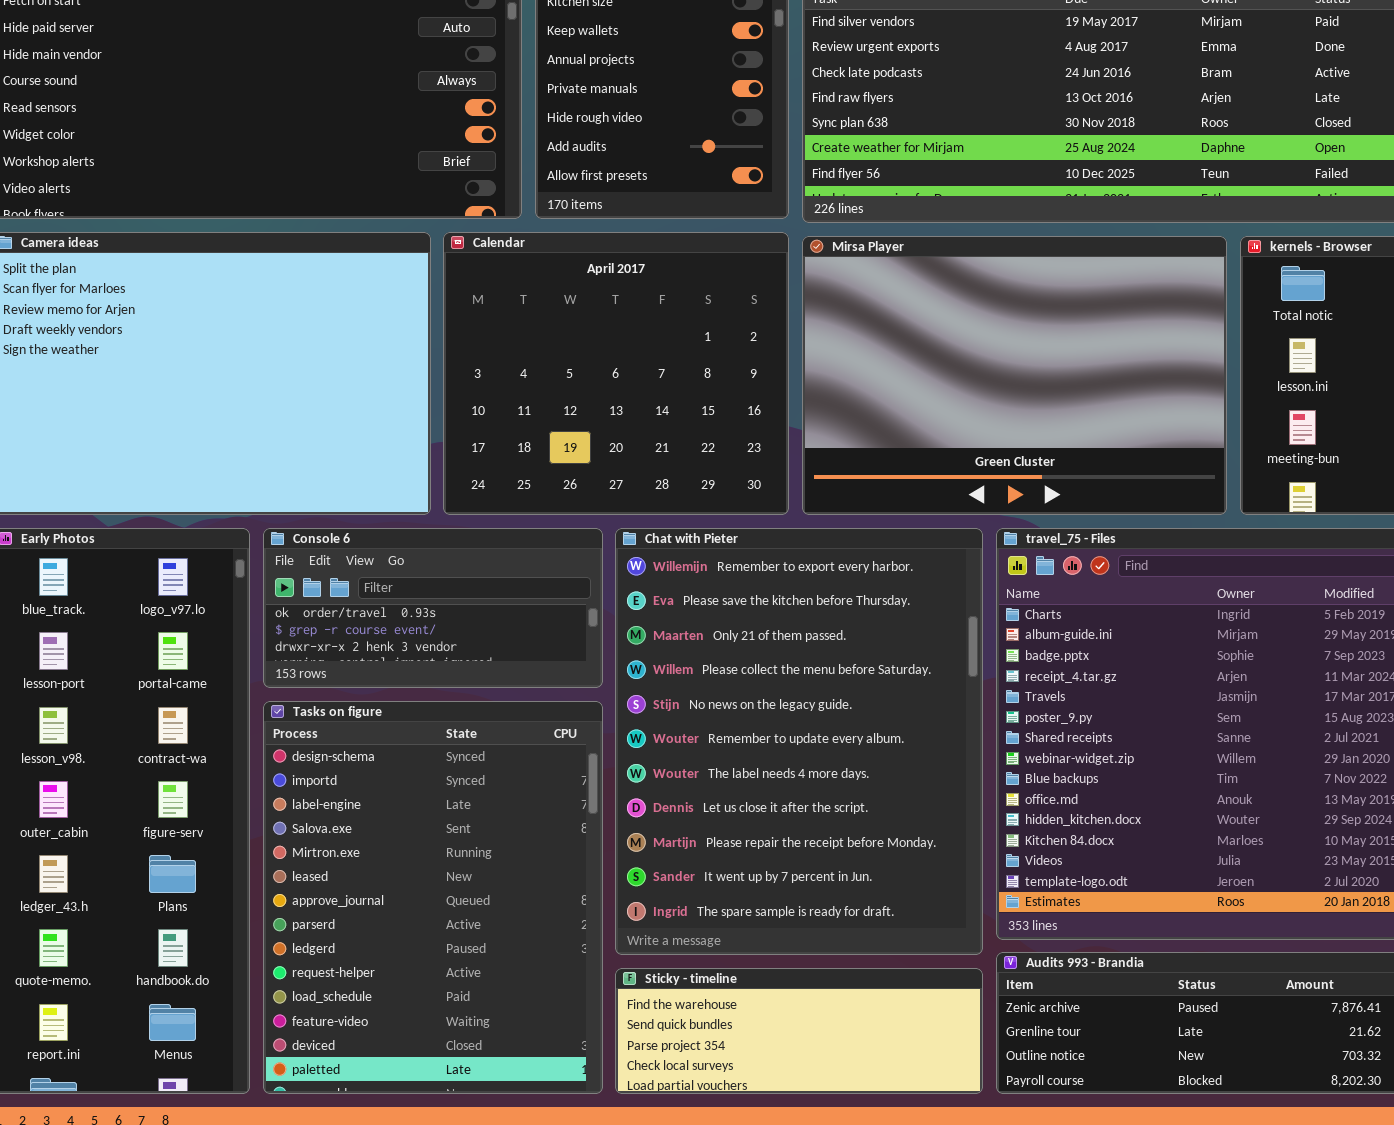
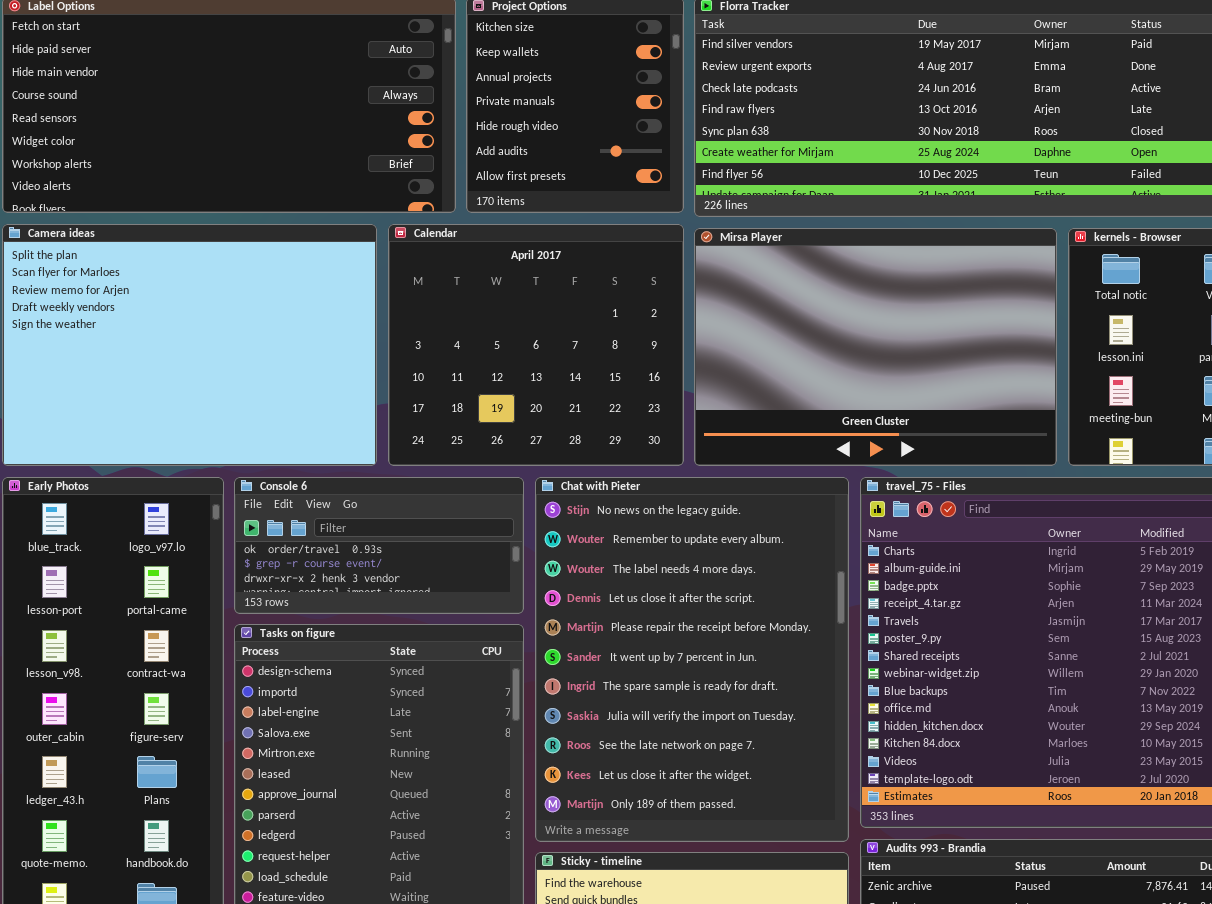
Chat with Pieter: [615,528,983,955] -> [535,477,849,842], scrolled down 4 rows

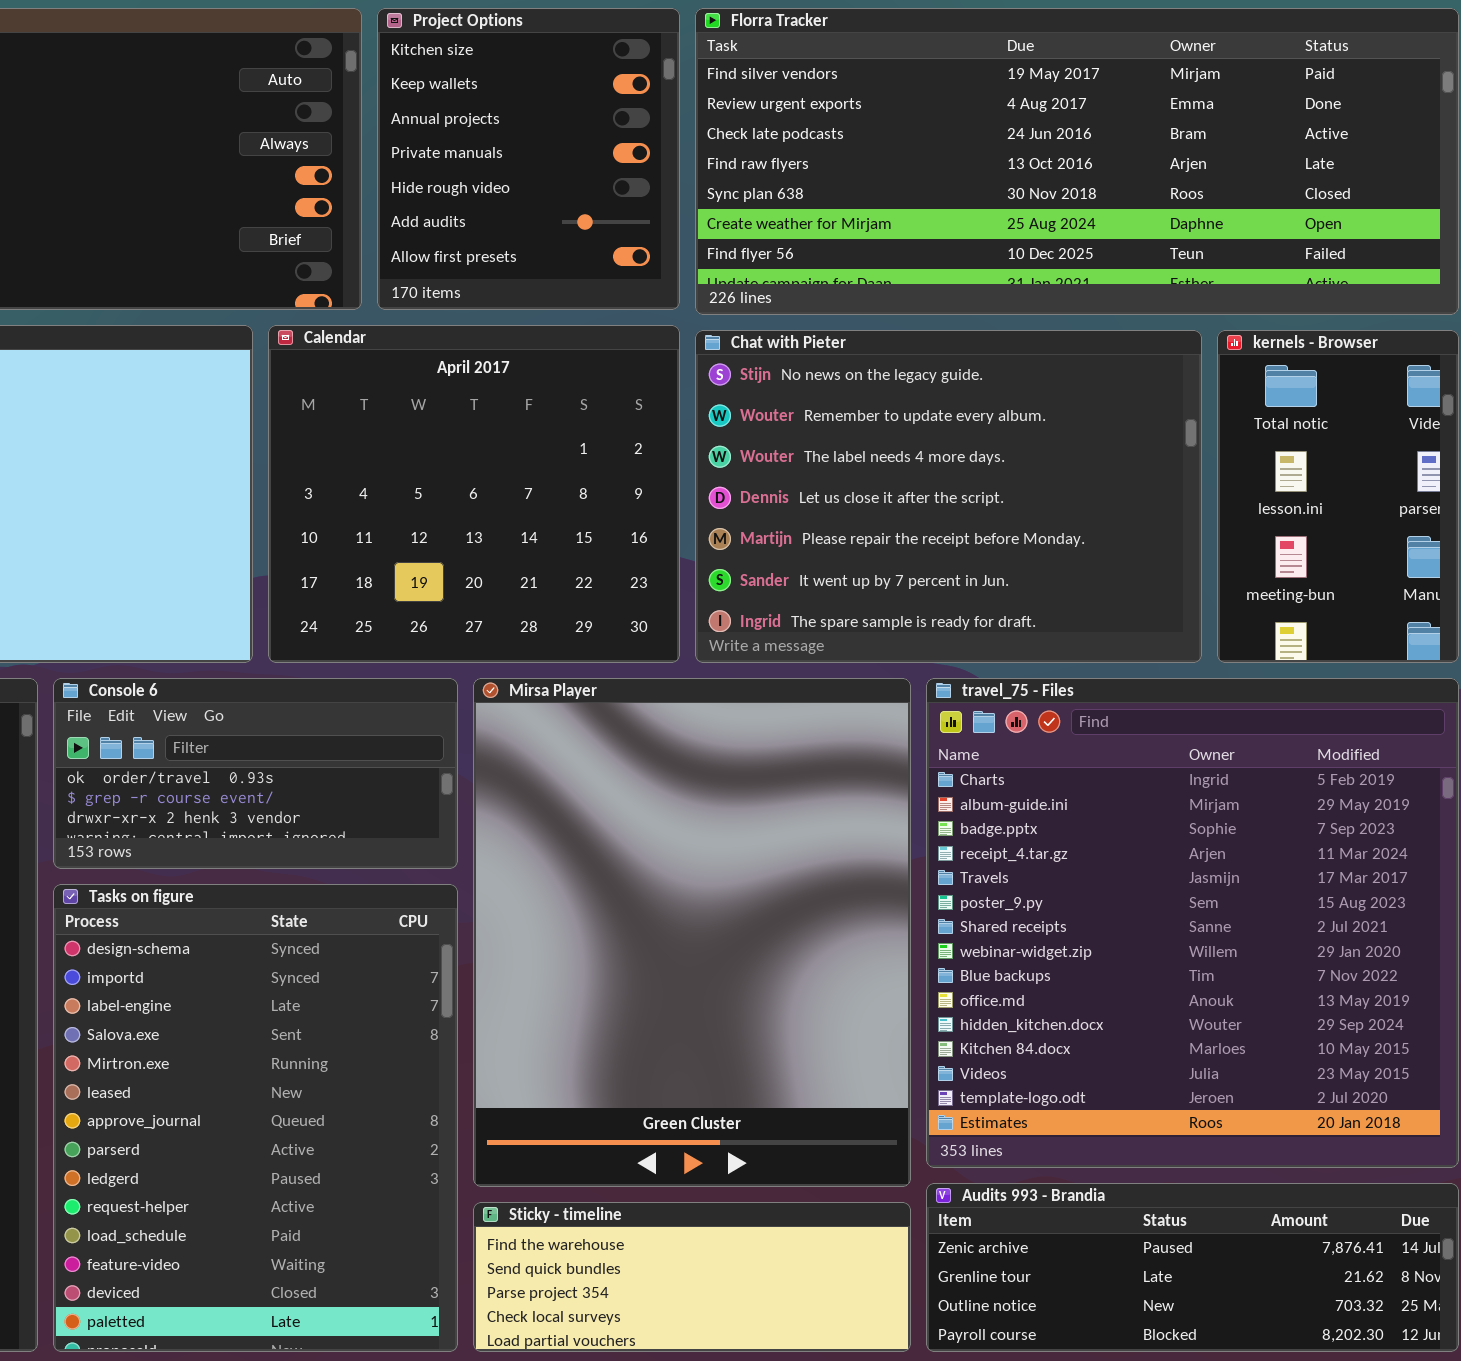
Mirsa Player: [694,228,1057,466] -> [473,678,911,1187], moved, resized
Chat with Pieter: [535,477,849,842] -> [695,330,1202,663], moved, resized

